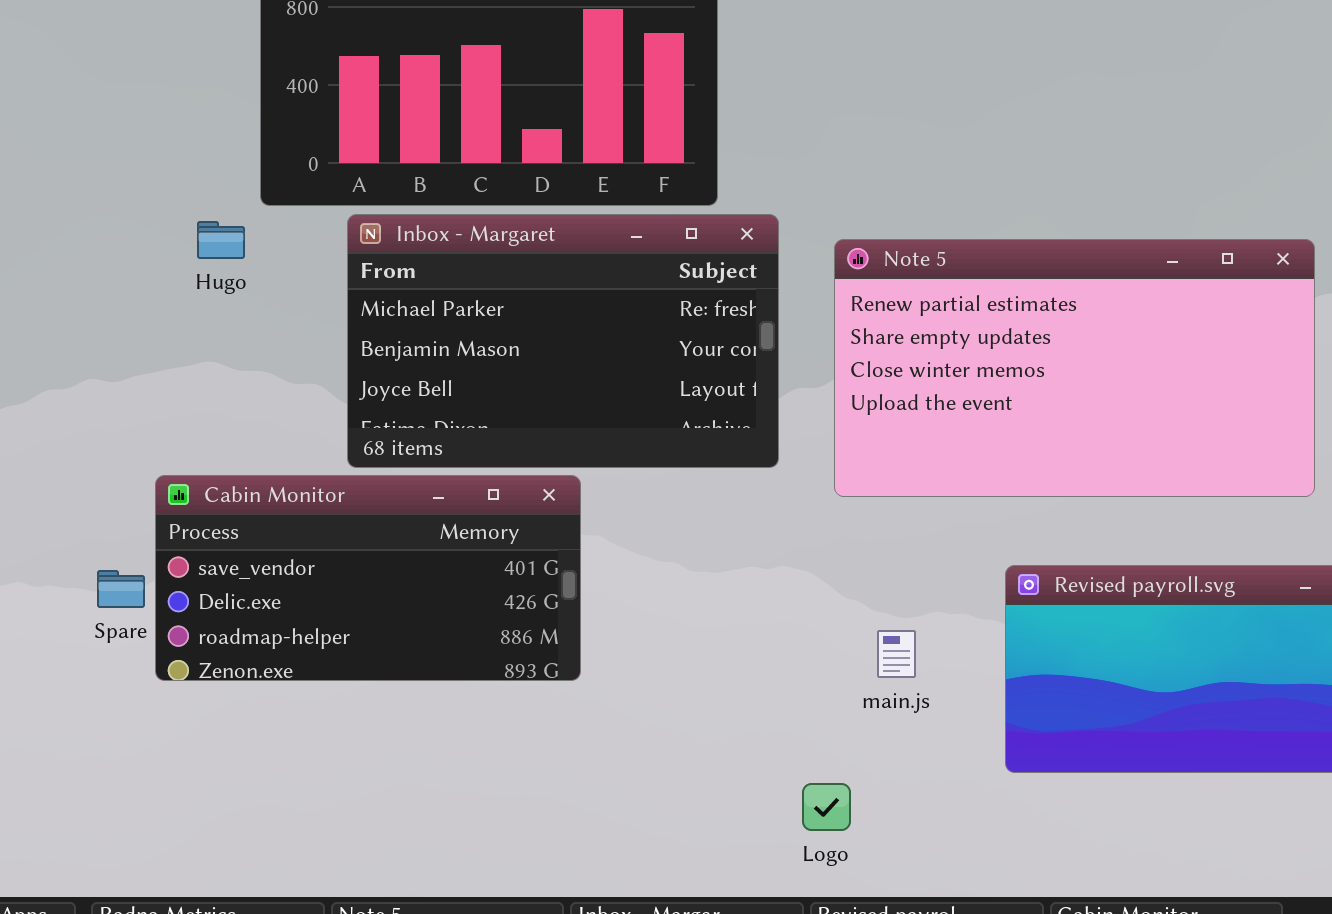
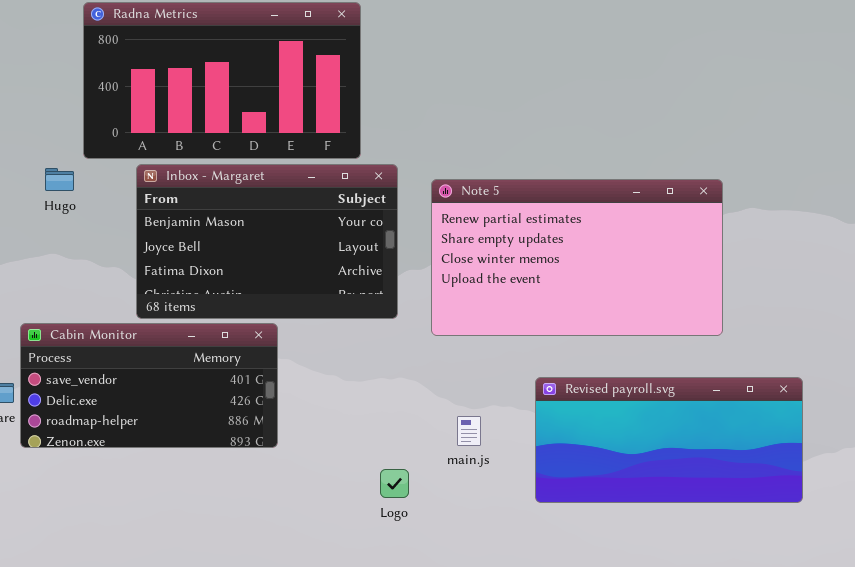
Inbox - Margaret: [347,214,779,468] -> [136,164,398,319], scrolled down 1 row
Logo: [802,783,851,831] -> [380,469,409,498], moved

